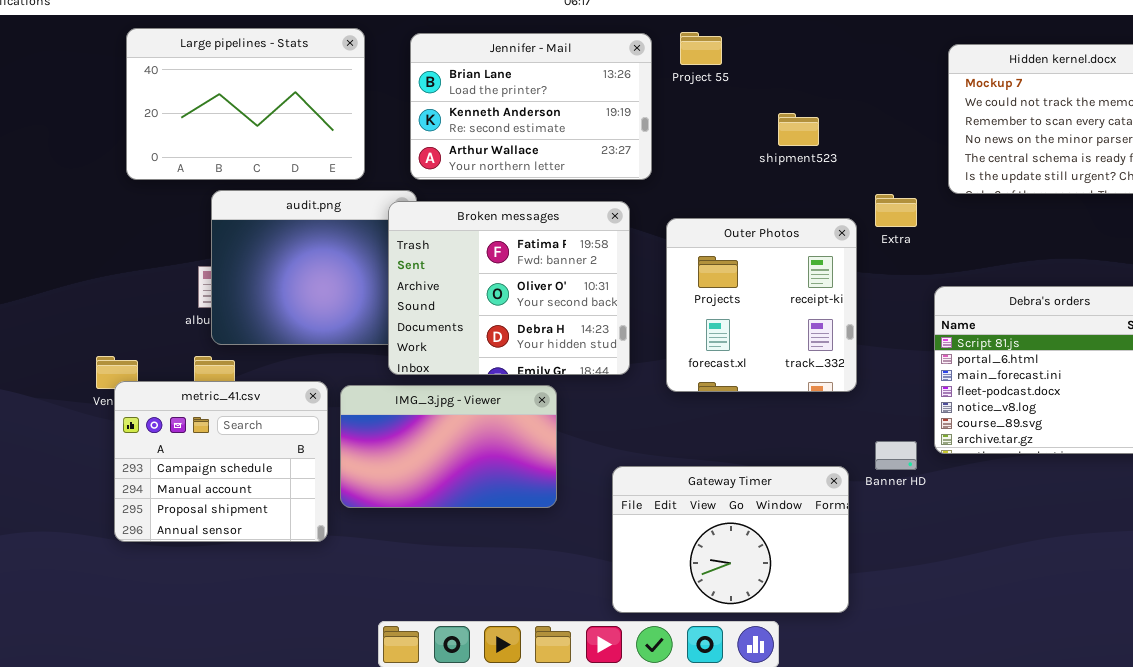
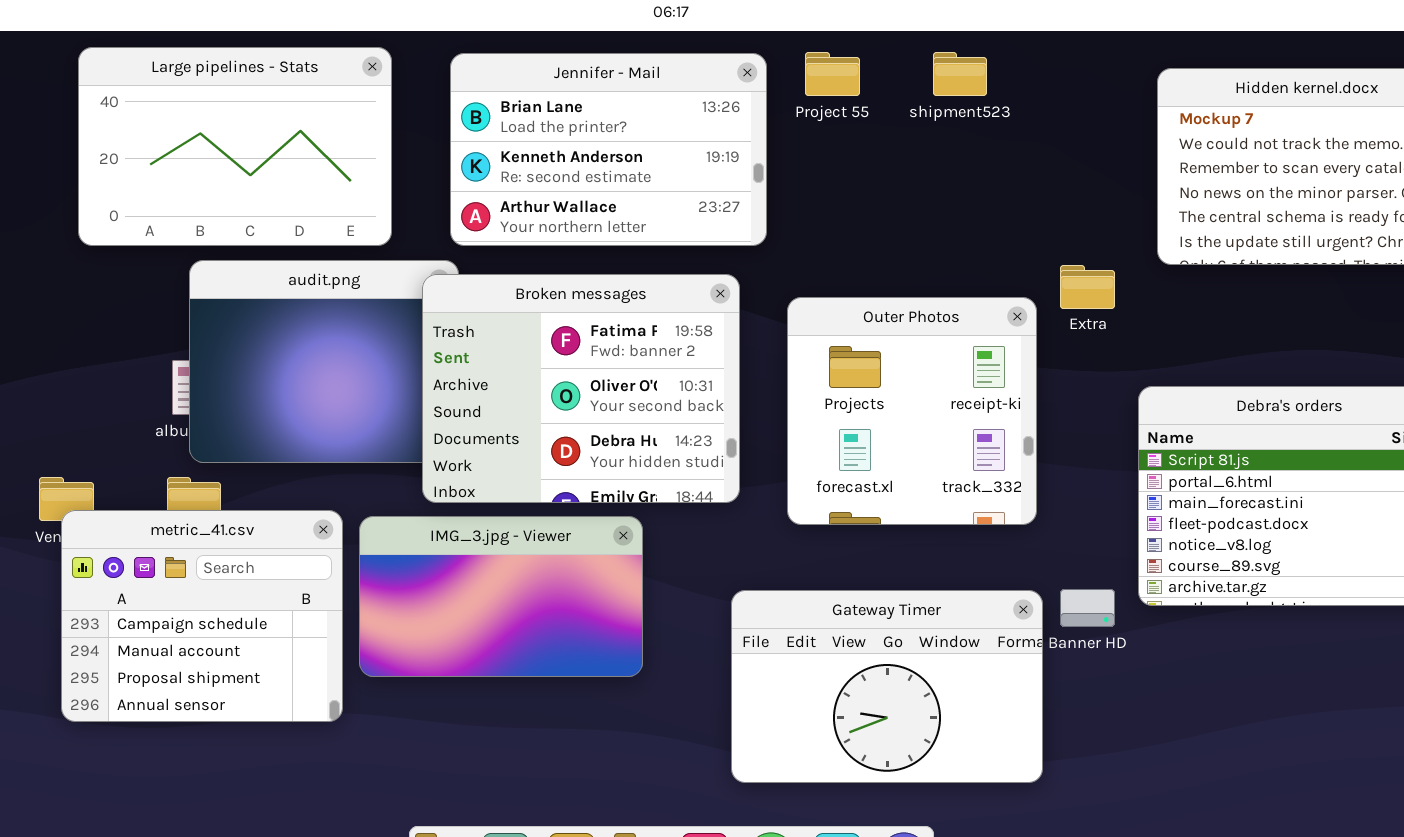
shipment523: [778,113,819,146] -> [933,52,987,96], moved
Gateway Timer: [612,466,849,613] -> [731,590,1043,783], moved

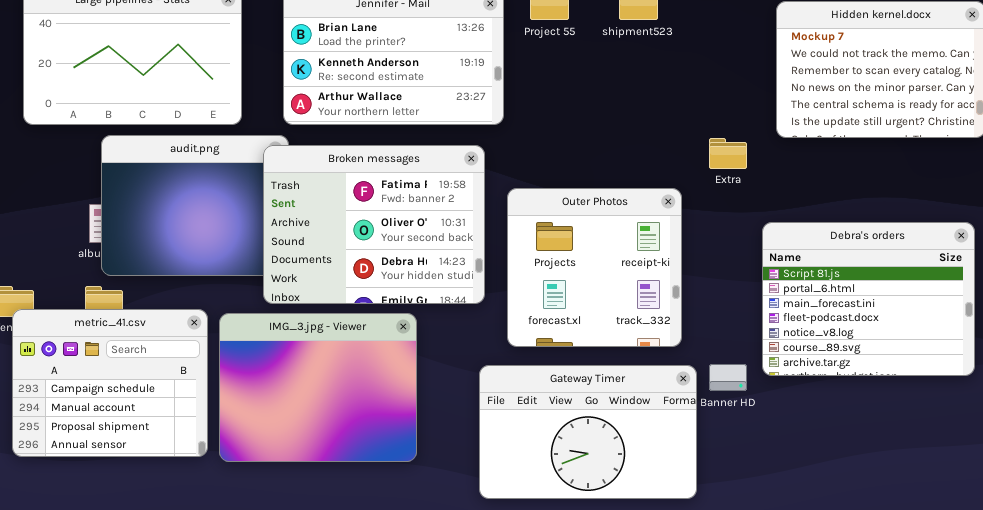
Outer Photos: [787,297,1037,525] -> [507,188,682,347], moved
IMG_3.jpg - Viewer: [359,516,643,677] -> [219,313,417,462], resized

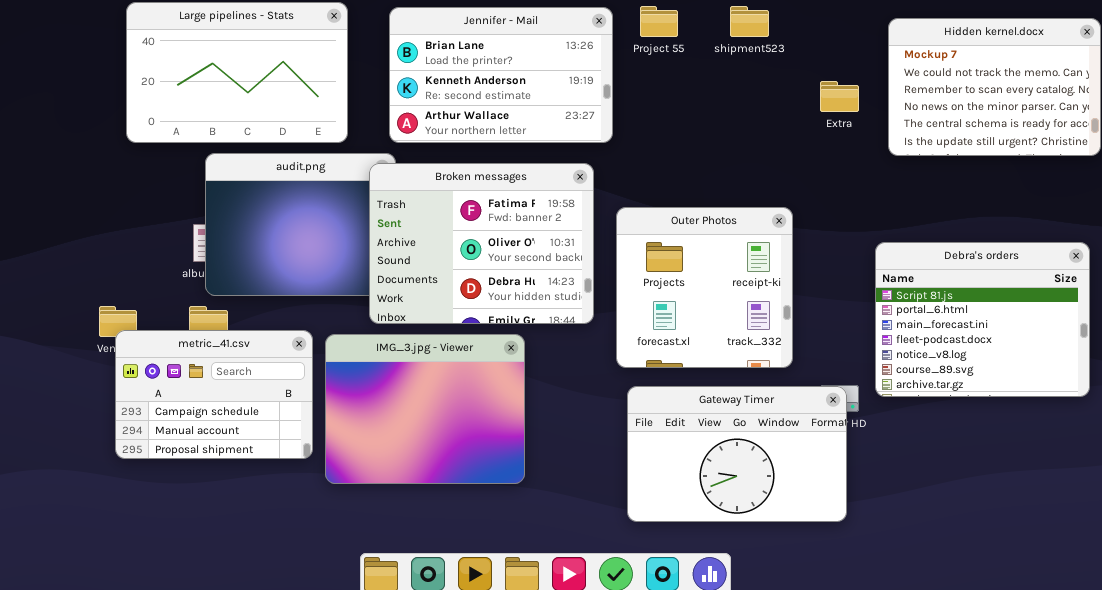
Extra: [709,138,747,169] -> [820,81,859,112], moved
metric_41.csv: [12,309,208,457] -> [115,330,313,459], resized
Gateway Timer: [479,365,697,499] -> [627,386,847,522], moved

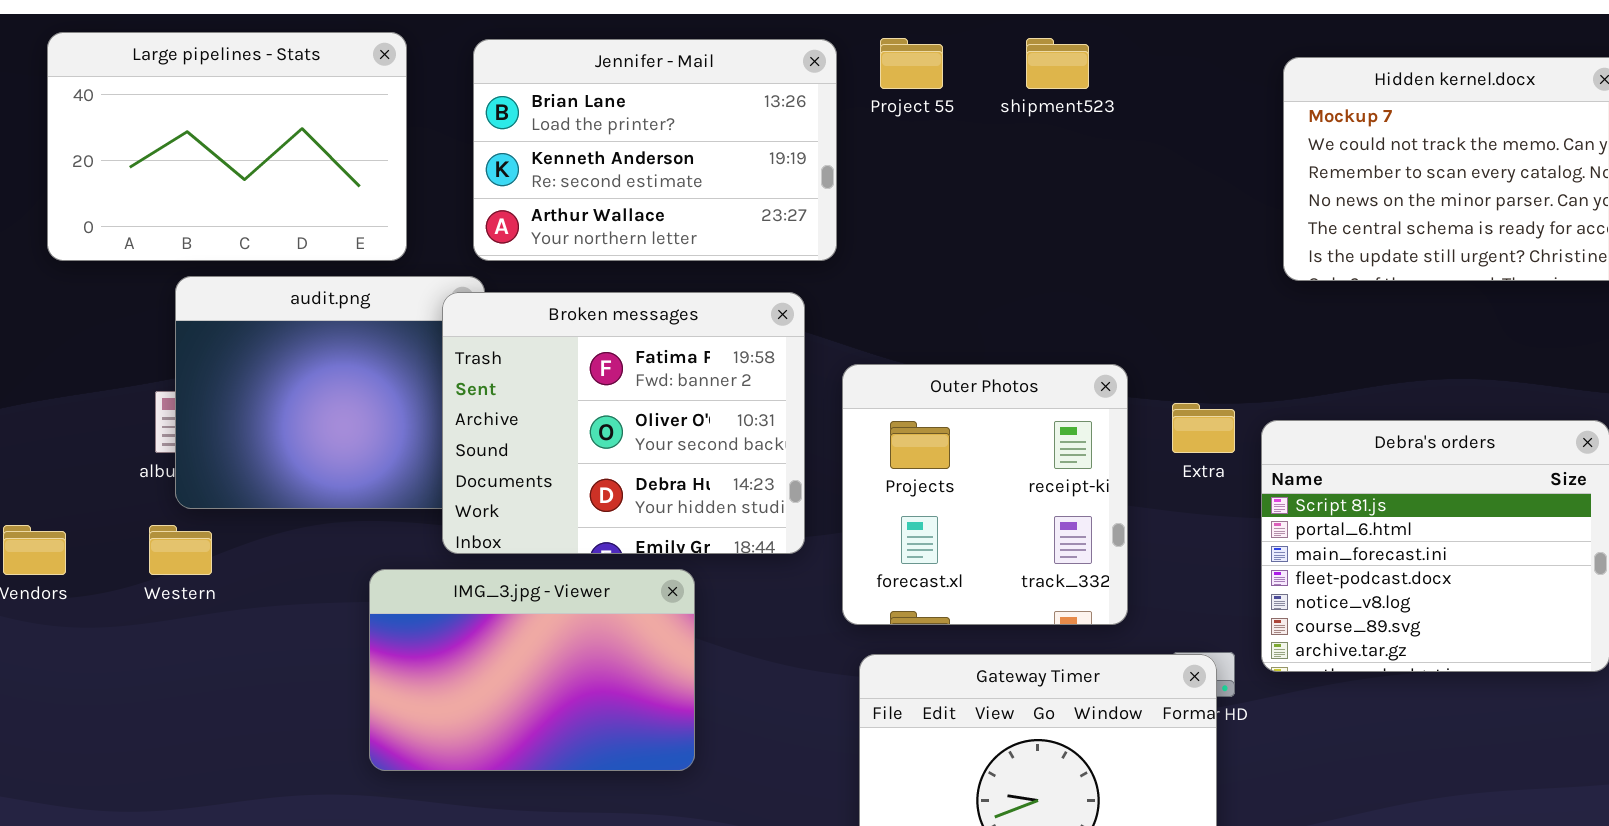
Extra: [820,81,859,112] -> [1172,403,1235,453], moved
metric_41.csv: [115,330,313,459] -> none, closed
IMG_3.jpg - Viewer: [325,334,525,484] -> [369,569,695,771], resized

